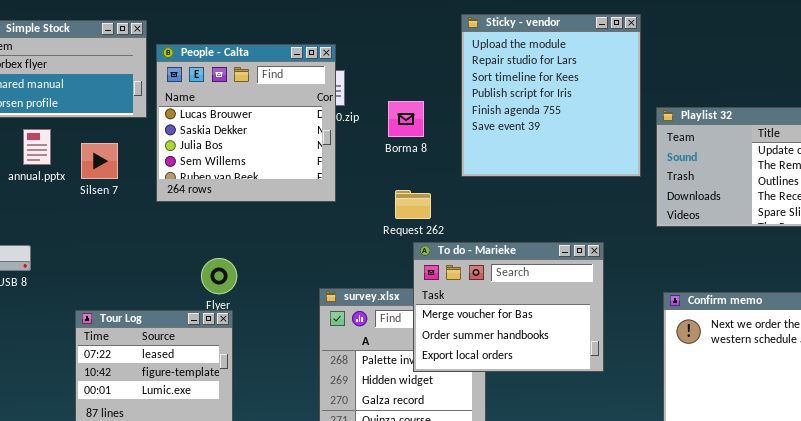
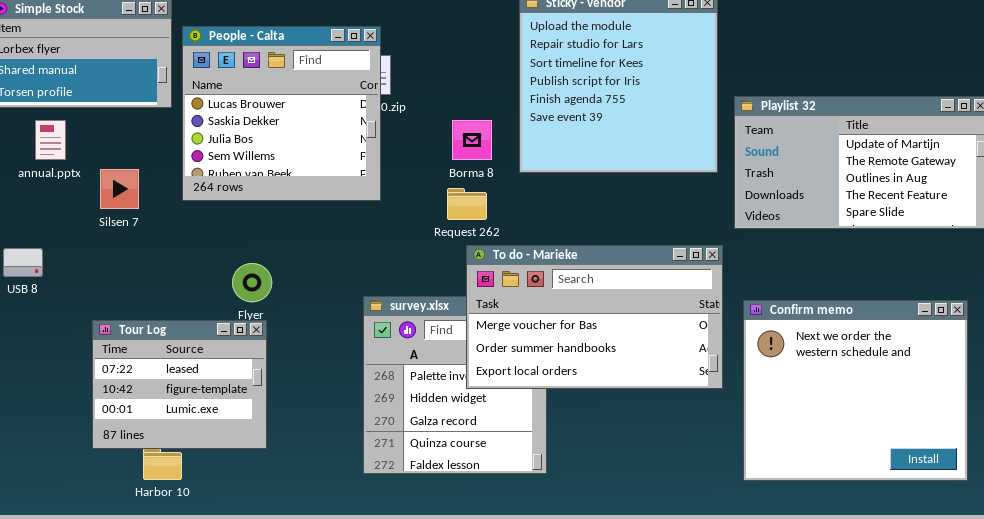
Borma 8: [388,101,424,137] -> [452,120,492,160], moved
Silsen 7: [81,143,118,179] -> [100,169,139,209], moved
To do - Marieke: [413,242,604,372] -> [466,245,723,389], resized

